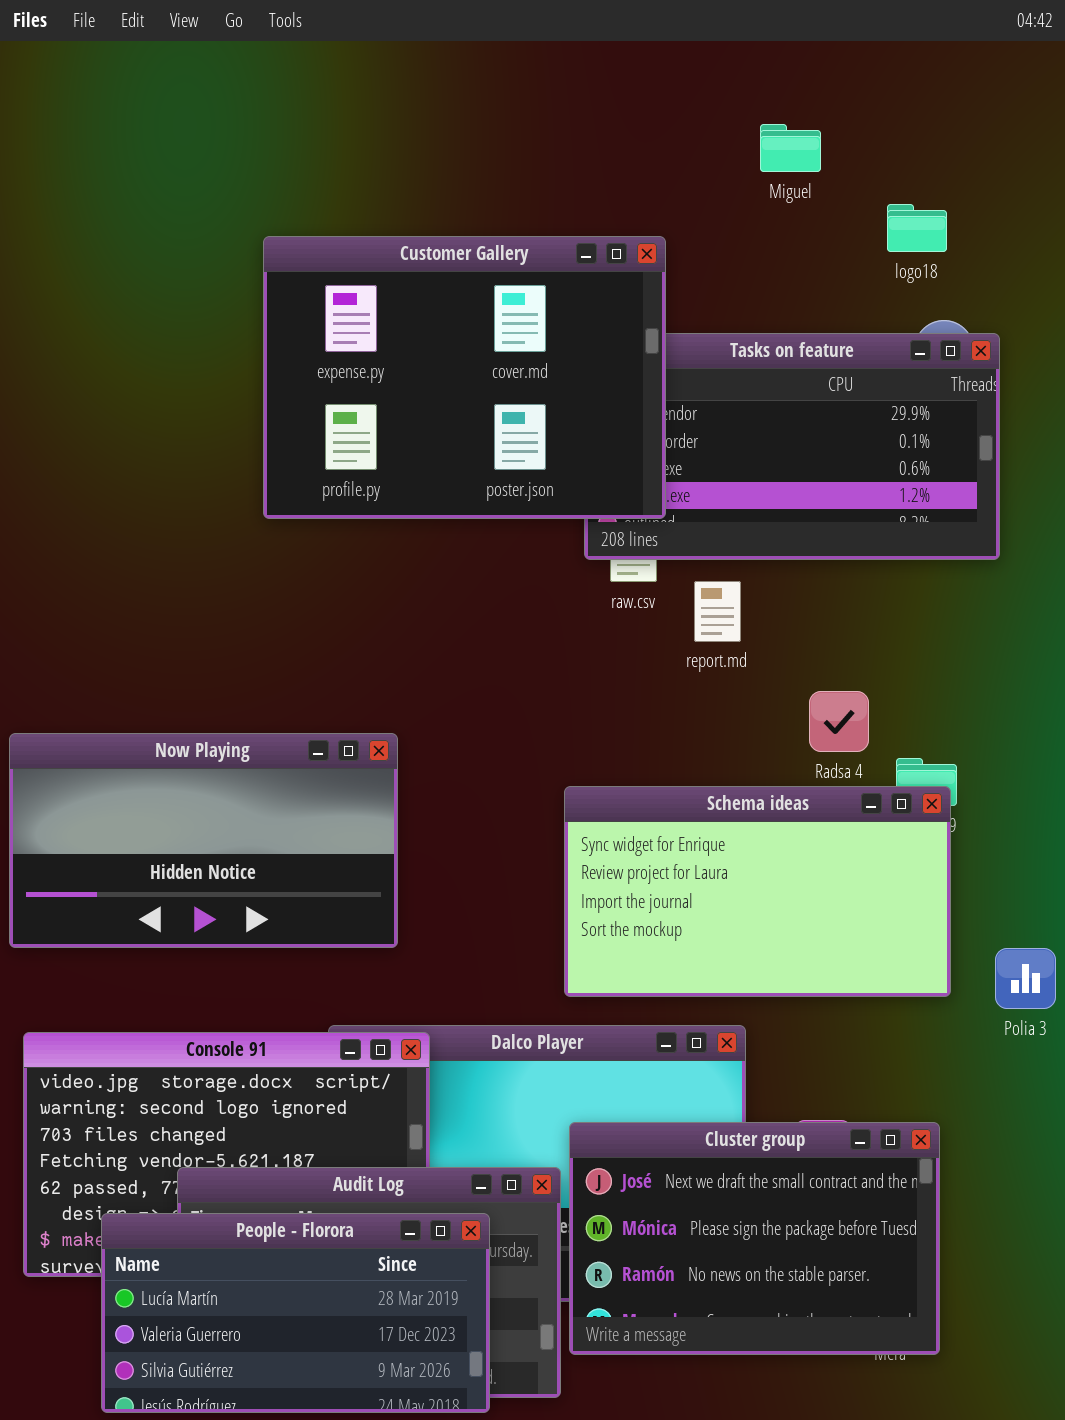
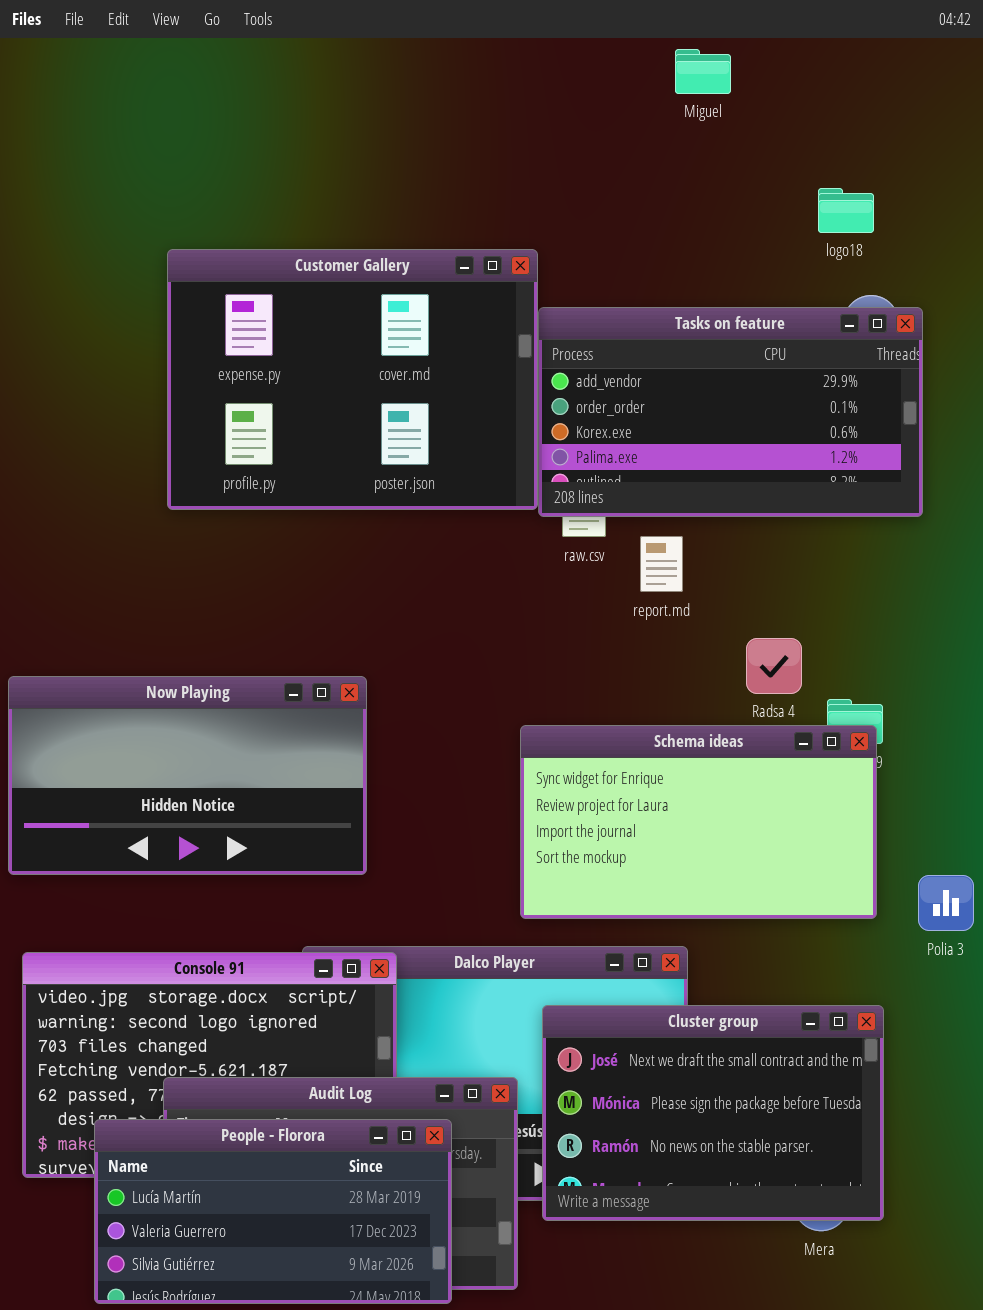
Miguel: [760,124,821,172] -> [675,49,731,94], moved
Customer Gallery: [263,236,666,519] -> [167,249,538,510], moved
Cluster group: [569,1122,940,1355] -> [542,1005,884,1221], moved

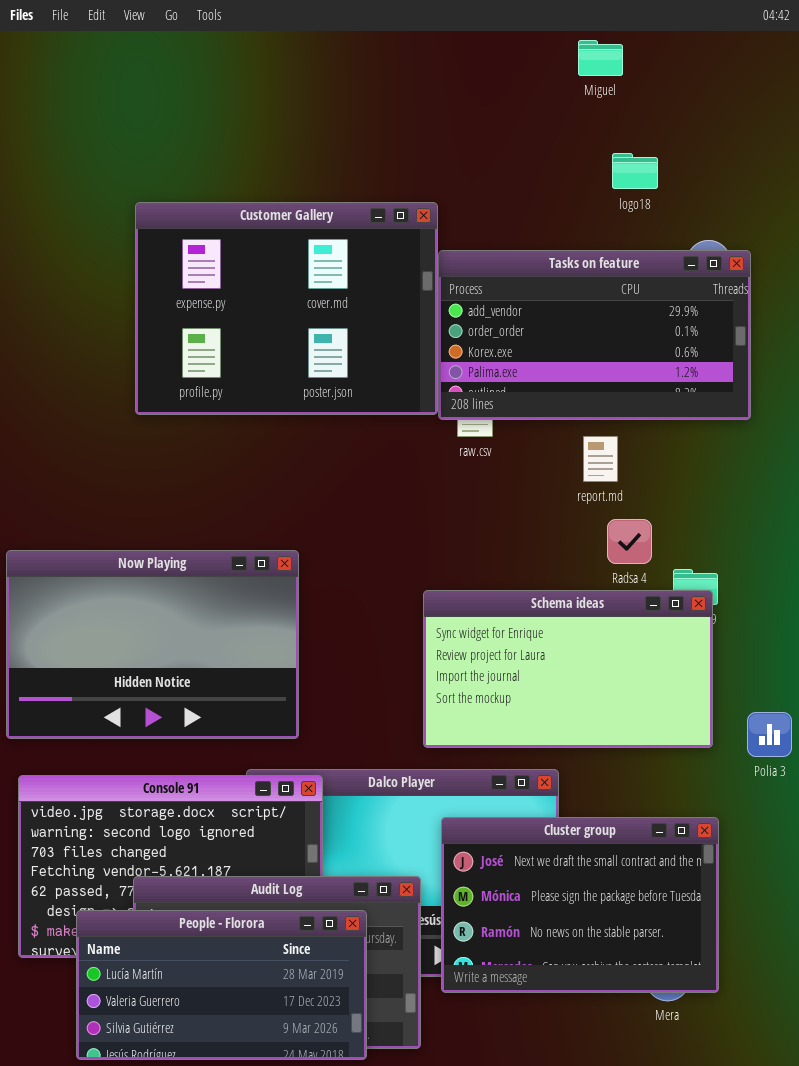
Miguel: [675,49,731,94] -> [578,40,623,76], moved
logo18: [818,188,874,233] -> [612,153,658,189], moved
report.md: [640,536,683,592] -> [583,436,618,482], moved
Now Playing: [8,676,367,875] -> [6,550,299,739], resized

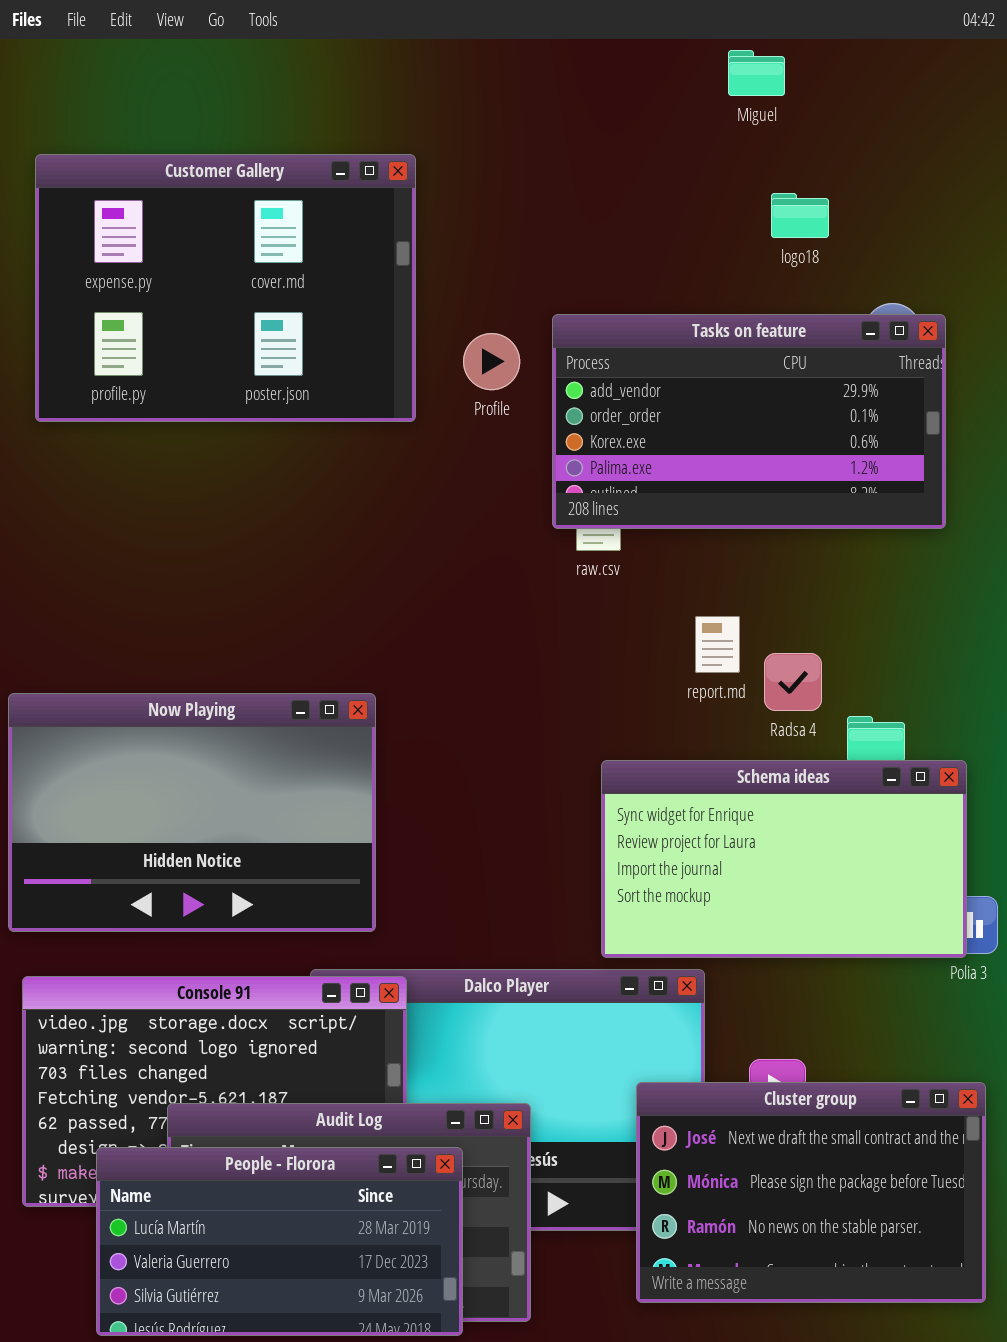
Customer Gallery: [135,202,438,415] -> [35,154,416,422], moved
report.md: [583,436,618,482] -> [695,616,740,673], moved
Schema ideas: [423,590,713,748] -> [601,760,967,958], moved
Cluster group: [441,817,719,993] -> [636,1082,986,1303], moved

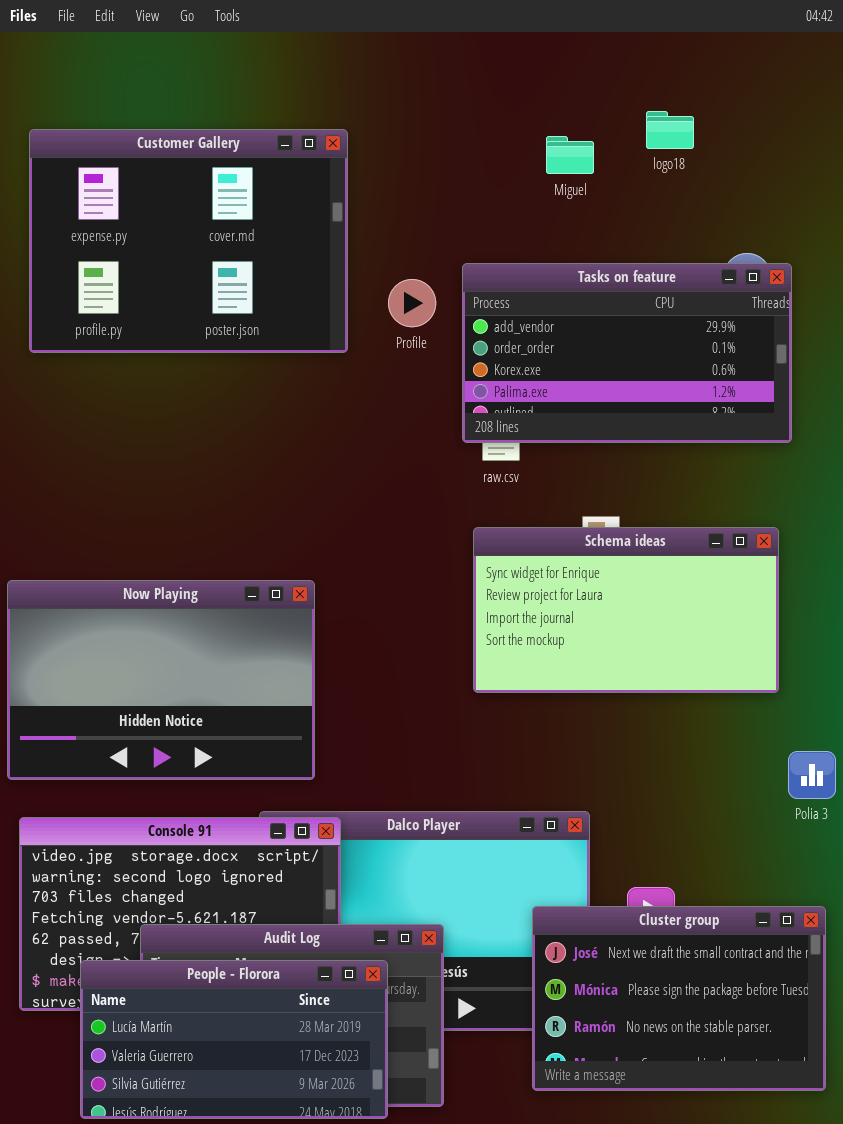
Miguel: [728,50,785,96] -> [546,136,594,174], moved
logo18: [771,193,829,238] -> [646,111,694,149], moved
Schema ideas: [601,760,967,958] -> [473,527,779,693], moved

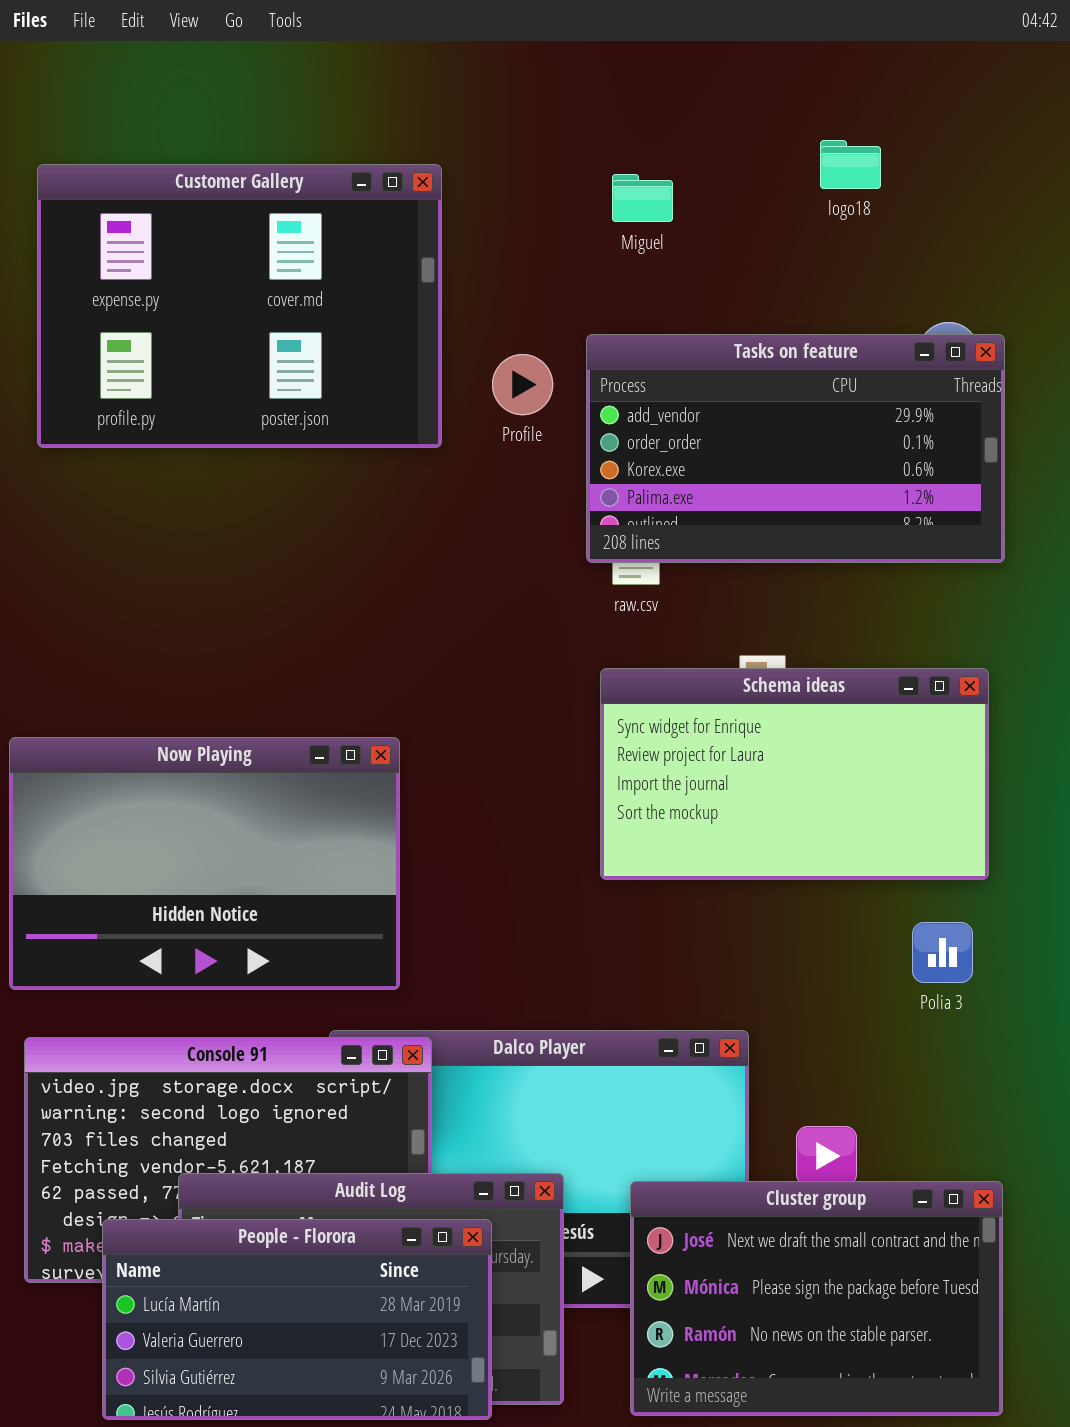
Miguel: [546,136,594,174] -> [612,174,673,222], moved
Polia 3: [788,751,836,799] -> [912,922,973,983], moved
Cluster group: [532,906,826,1091] -> [630,1181,1003,1416], moved

